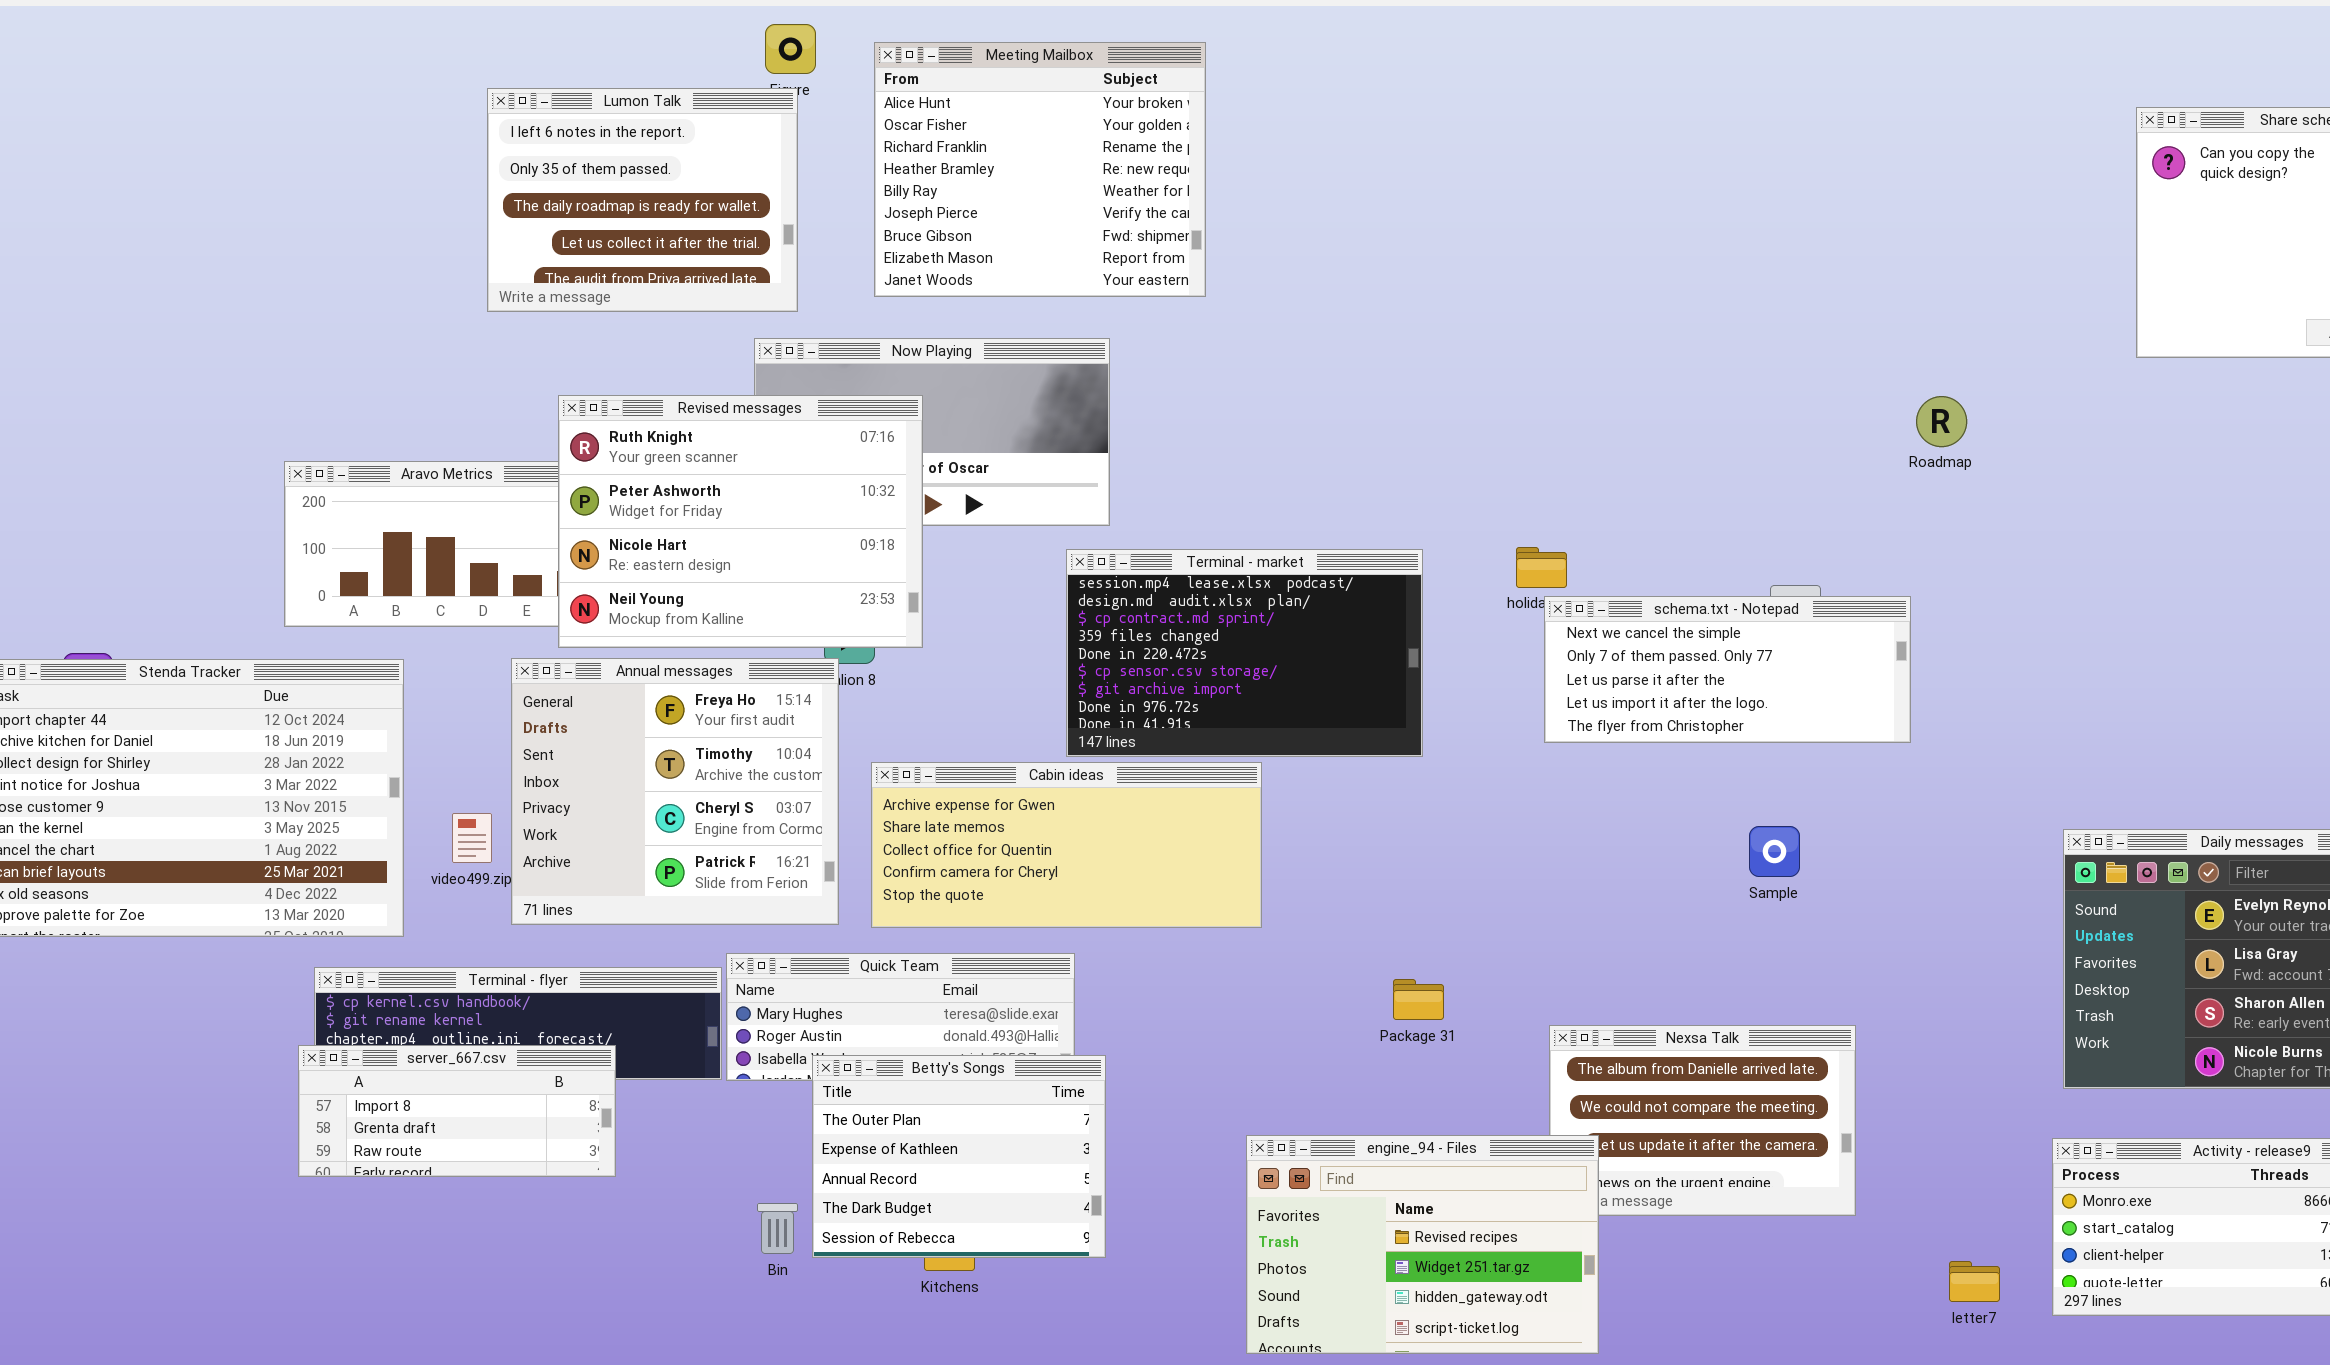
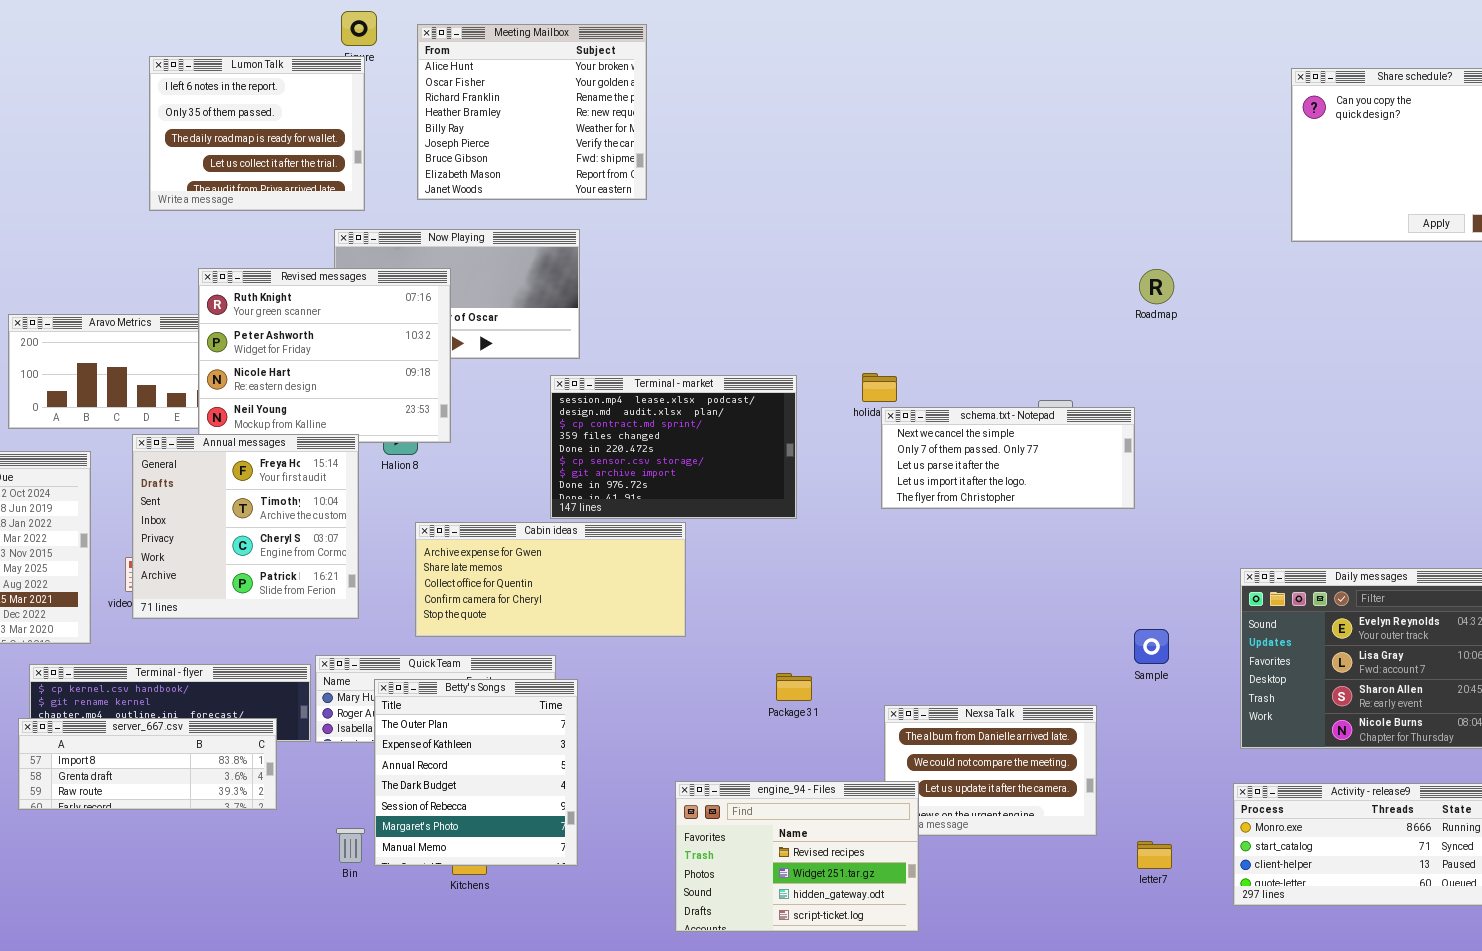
Annual messages: [511,658,839,925] -> [132,434,359,619], moved
Sample: [1749,826,1800,877] -> [1134,629,1169,664], moved
server_667.csv: [298,1045,616,1177] -> [18,718,277,810], resized
Betty's Songs: [812,1055,1106,1258] -> [374,679,578,866], resized
letter7: [1949,1261,2000,1302] -> [1137,841,1172,869], moved

